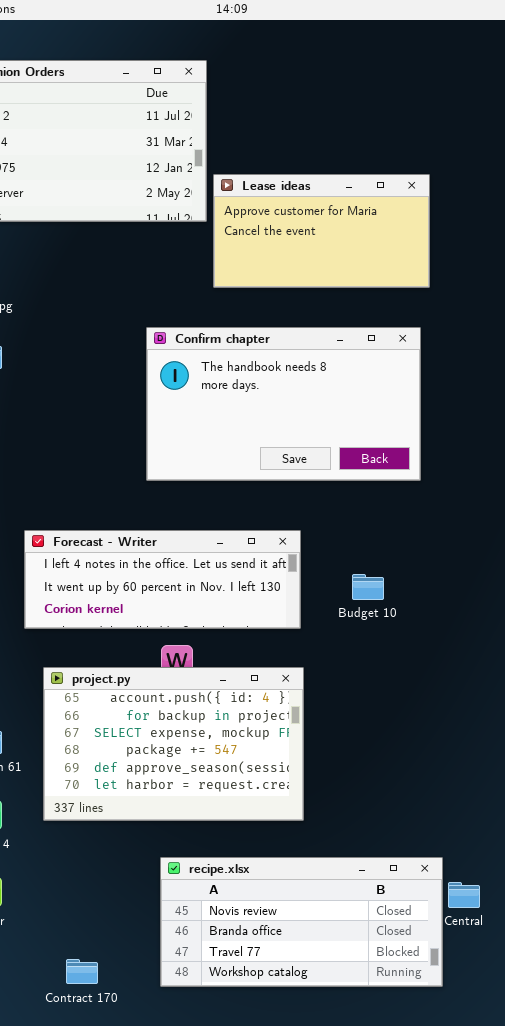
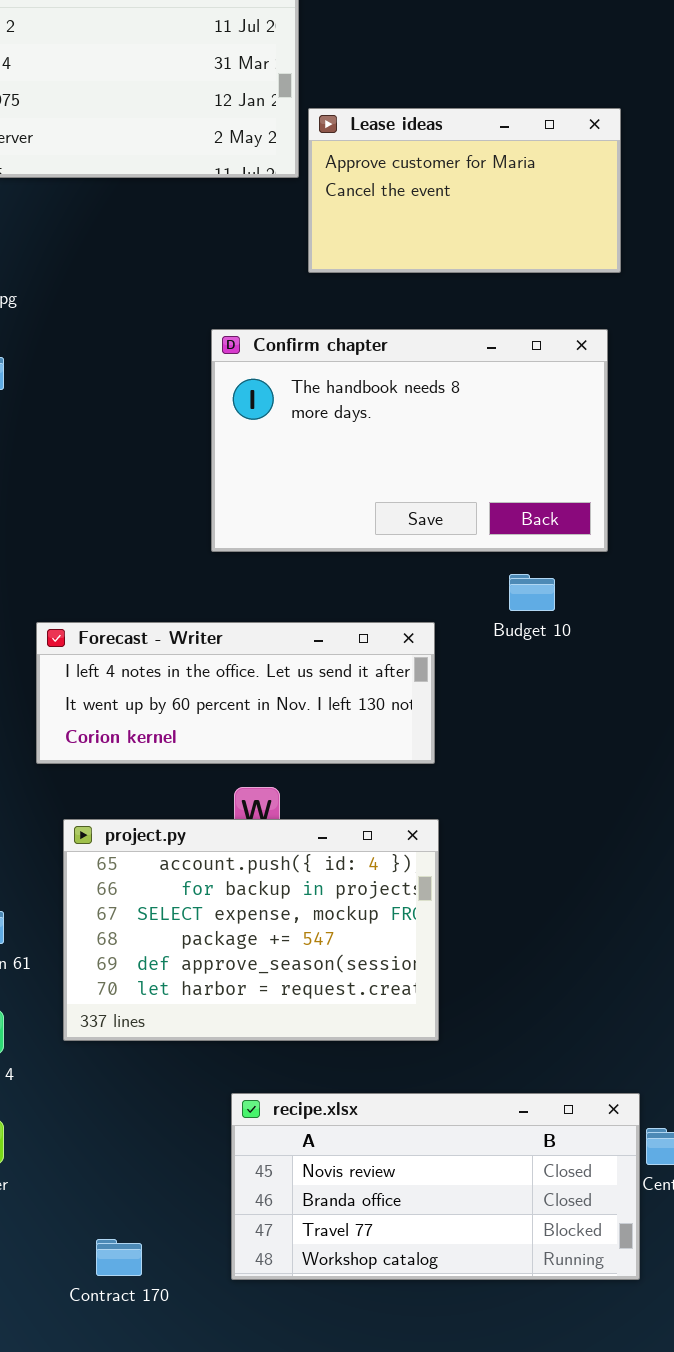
Budget 10: [352,574,384,600] -> [509,574,555,611], moved

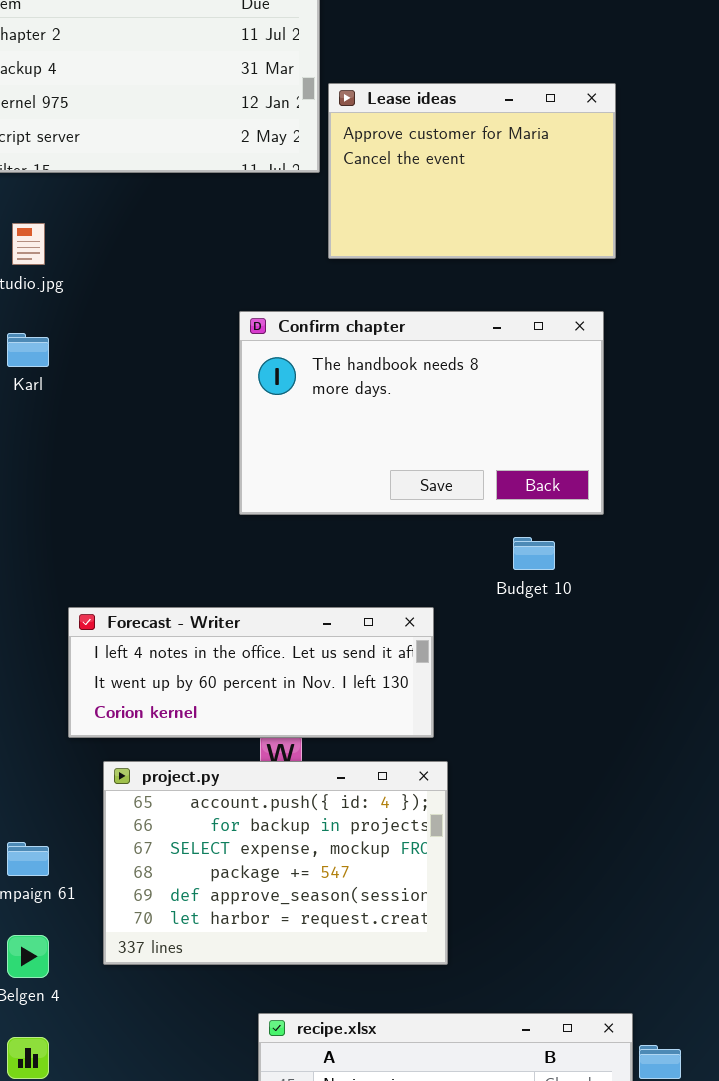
Lease ideas: [308,108,621,273] -> [328,83,616,259], resized
Forecast - Writer: [36,622,435,764] -> [68,607,434,738], moved

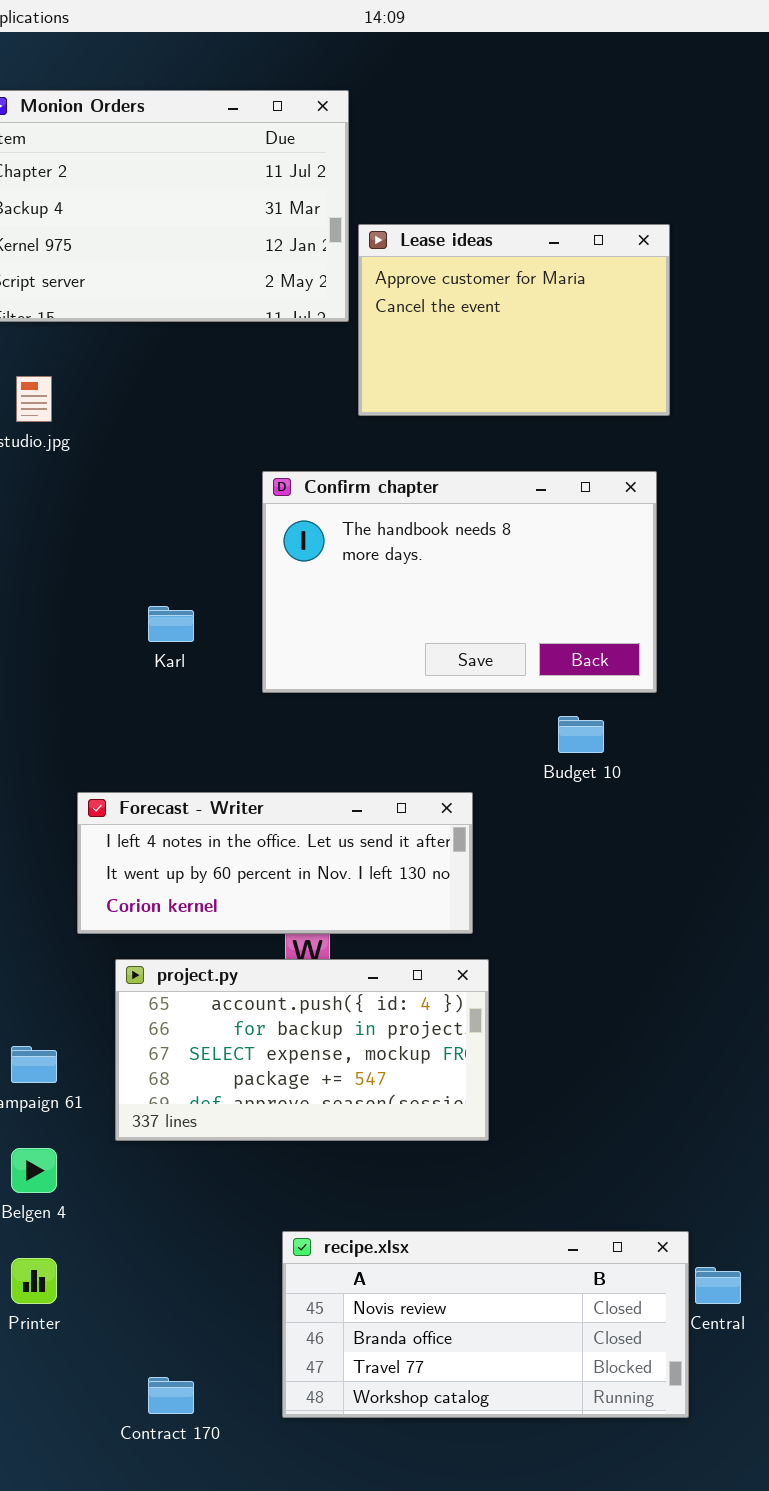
Karl: [7,333,49,367] -> [148,606,194,642], moved
project.py: [103,761,448,965] -> [115,959,489,1141], resized

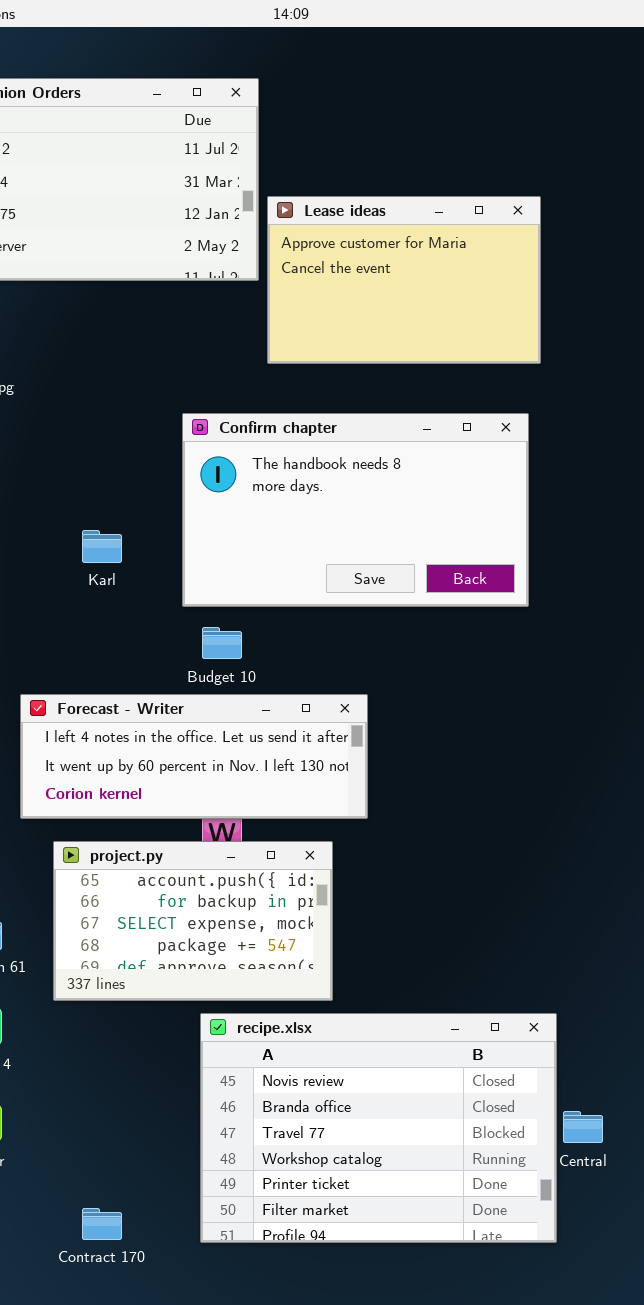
Budget 10: [558,716,604,753] -> [202,627,242,659], moved
project.py: [115,959,489,1141] -> [53,841,333,1001], resized
recipe.xlsx: [282,1231,689,1418] -> [200,1013,557,1243], resized

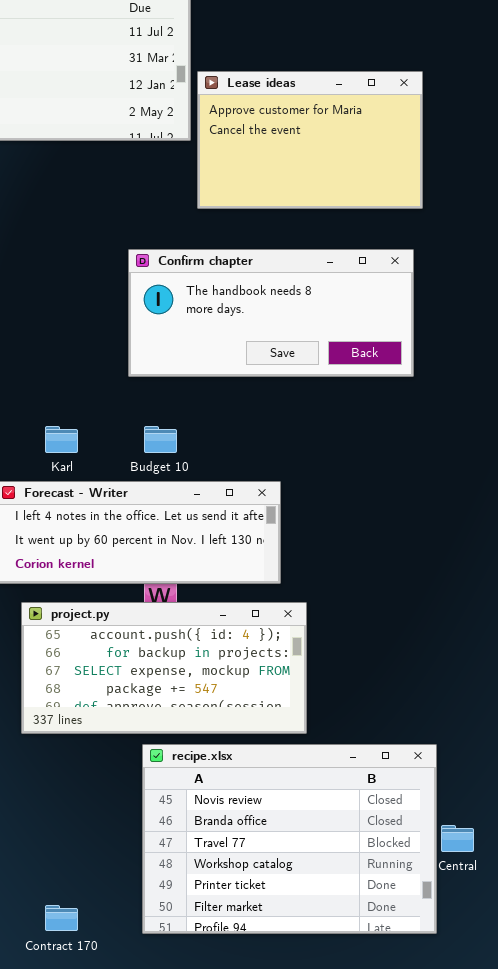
Confirm chapter: [182,413,529,607] -> [128,249,414,377], resized
Karl: [82,530,122,563] -> [45,426,78,453], moved
project.py: [53,841,333,1001] -> [21,602,307,734], resized

